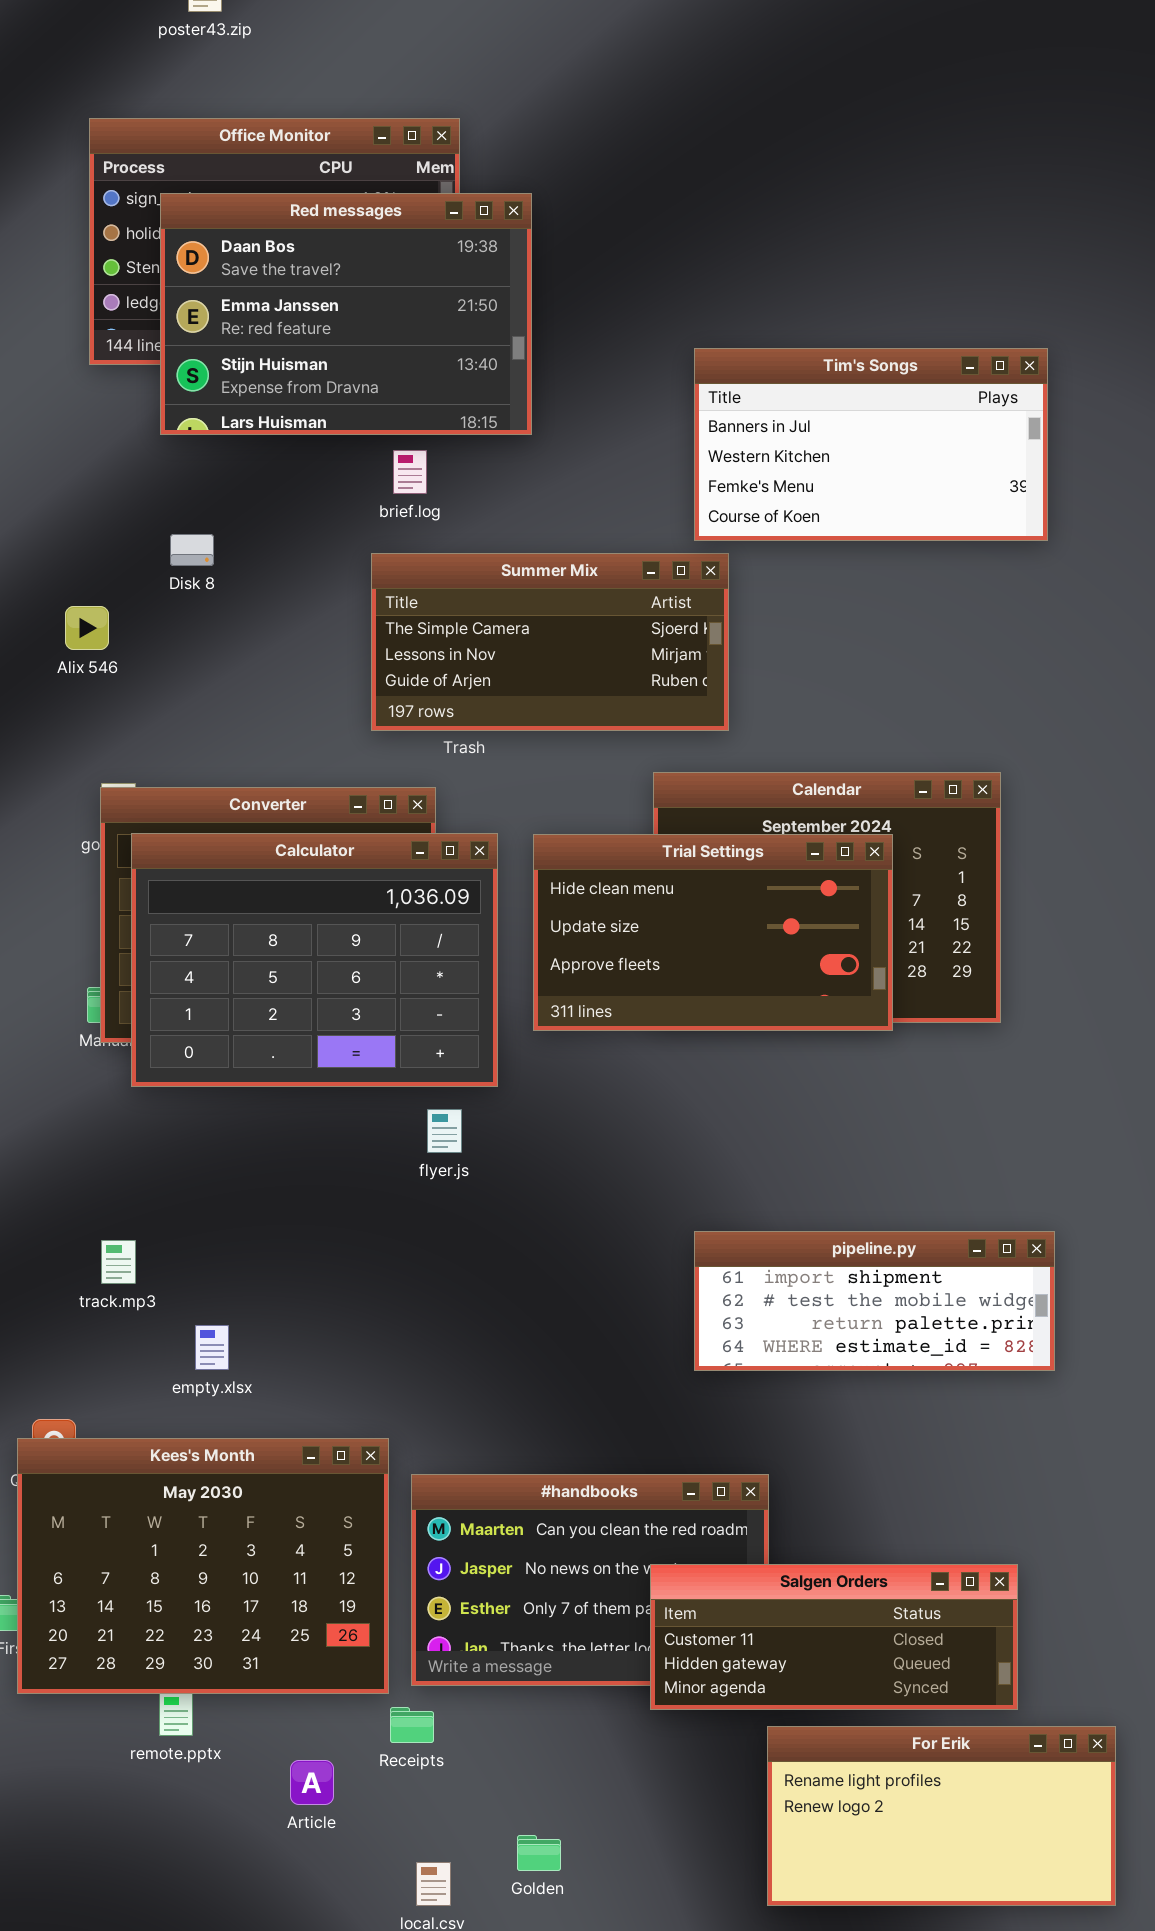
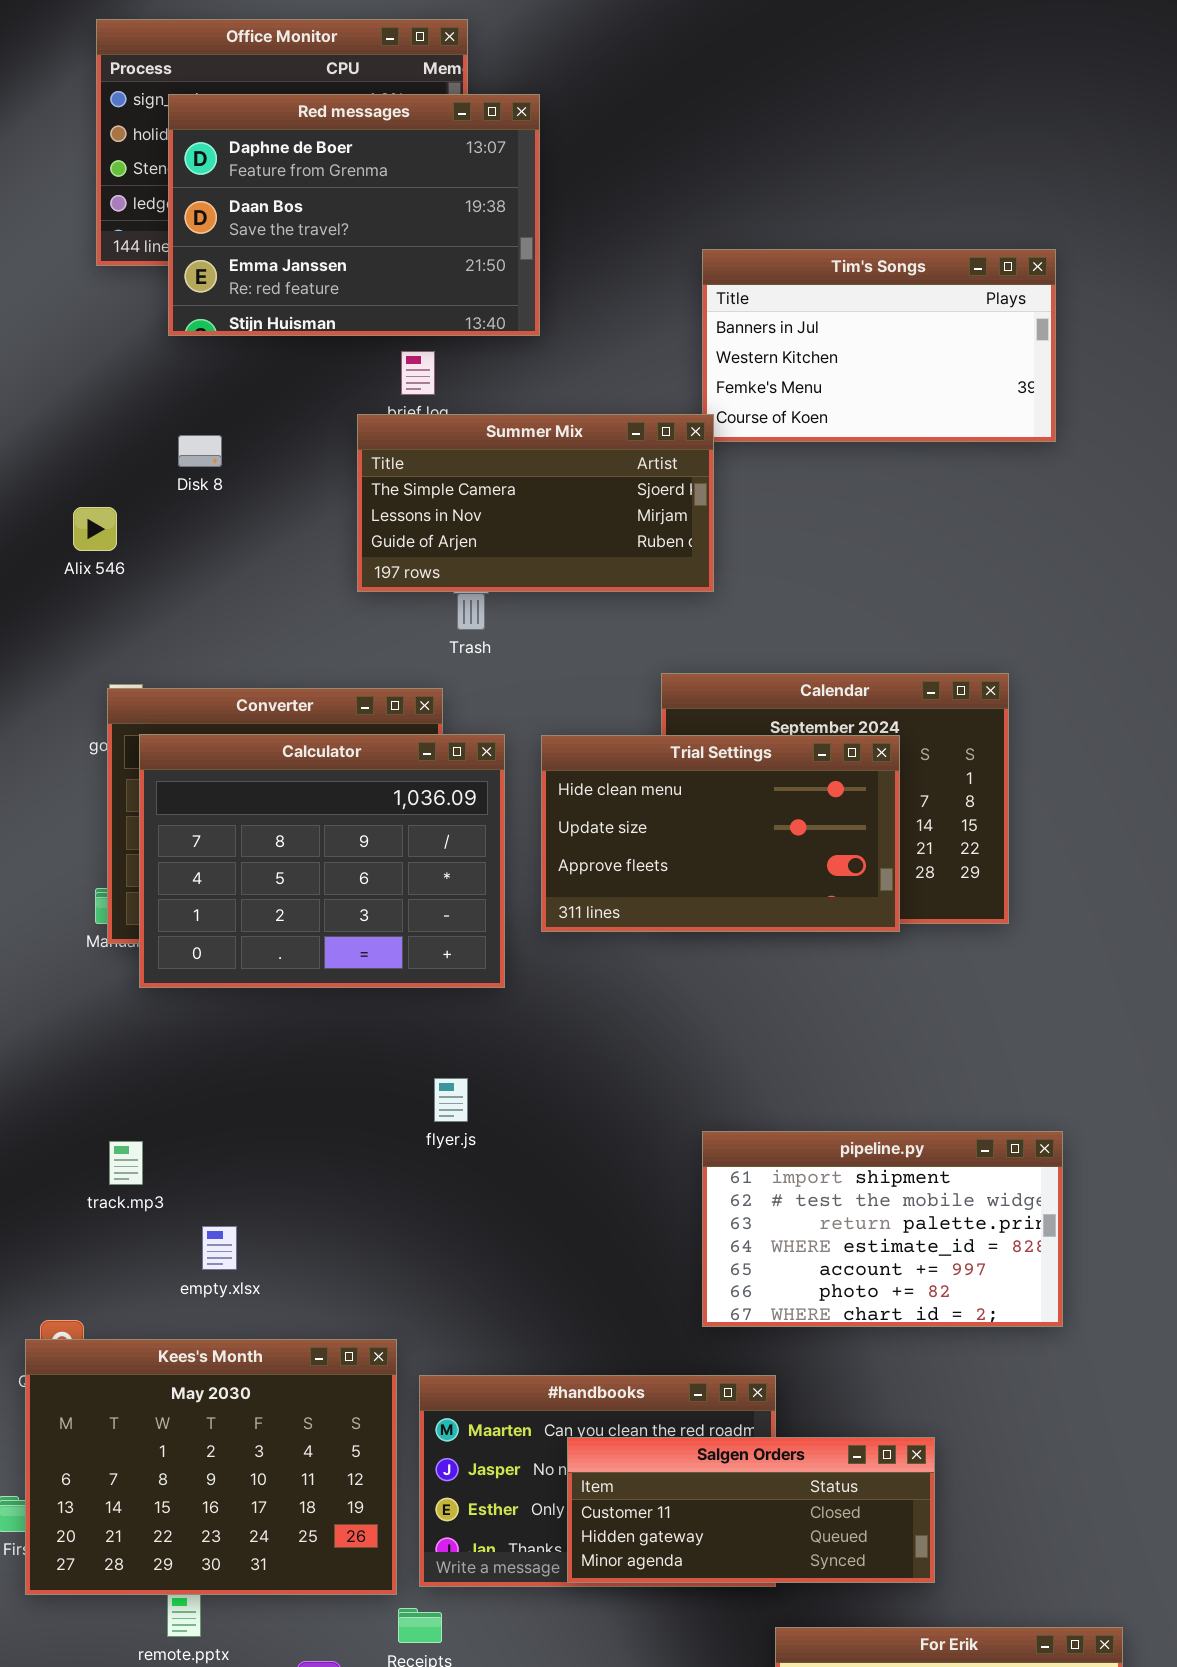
Red messages: [160,193,532,435] -> [168,94,540,336], scrolled up 1 row
Summer Mix: [371,553,729,731] -> [357,414,714,592], moved
flyer.js: [427,1109,462,1153] -> [434,1078,468,1122], moved
pipeline.py: [694,1231,1055,1371] -> [702,1131,1063,1327], resized
Salgen Orders: [650,1564,1018,1710] -> [567,1437,935,1583], moved

